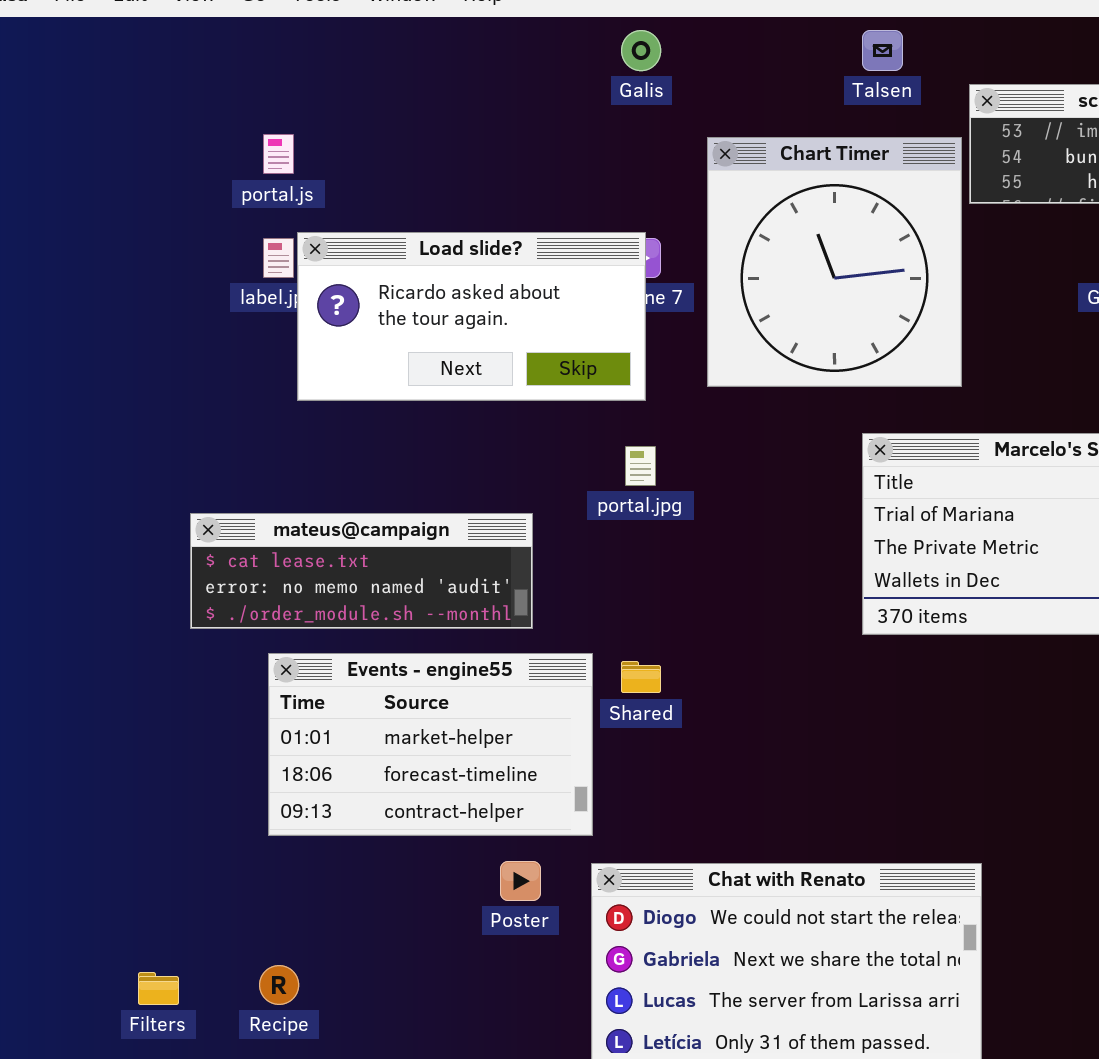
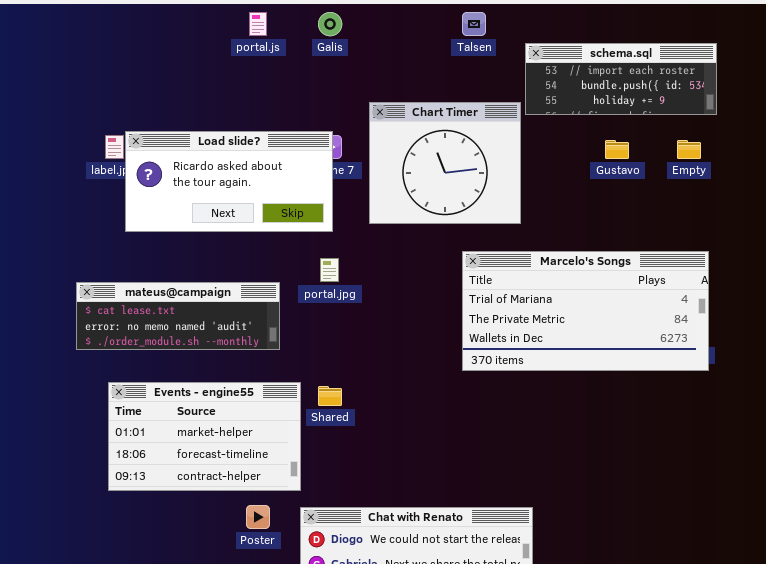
portal.js: [263,134,294,174] -> [249,12,267,36], moved
Chart Timer: [707,137,962,387] -> [369,102,521,224], resized
mateus@campaign: [190,513,533,629] -> [76,282,280,350], moved

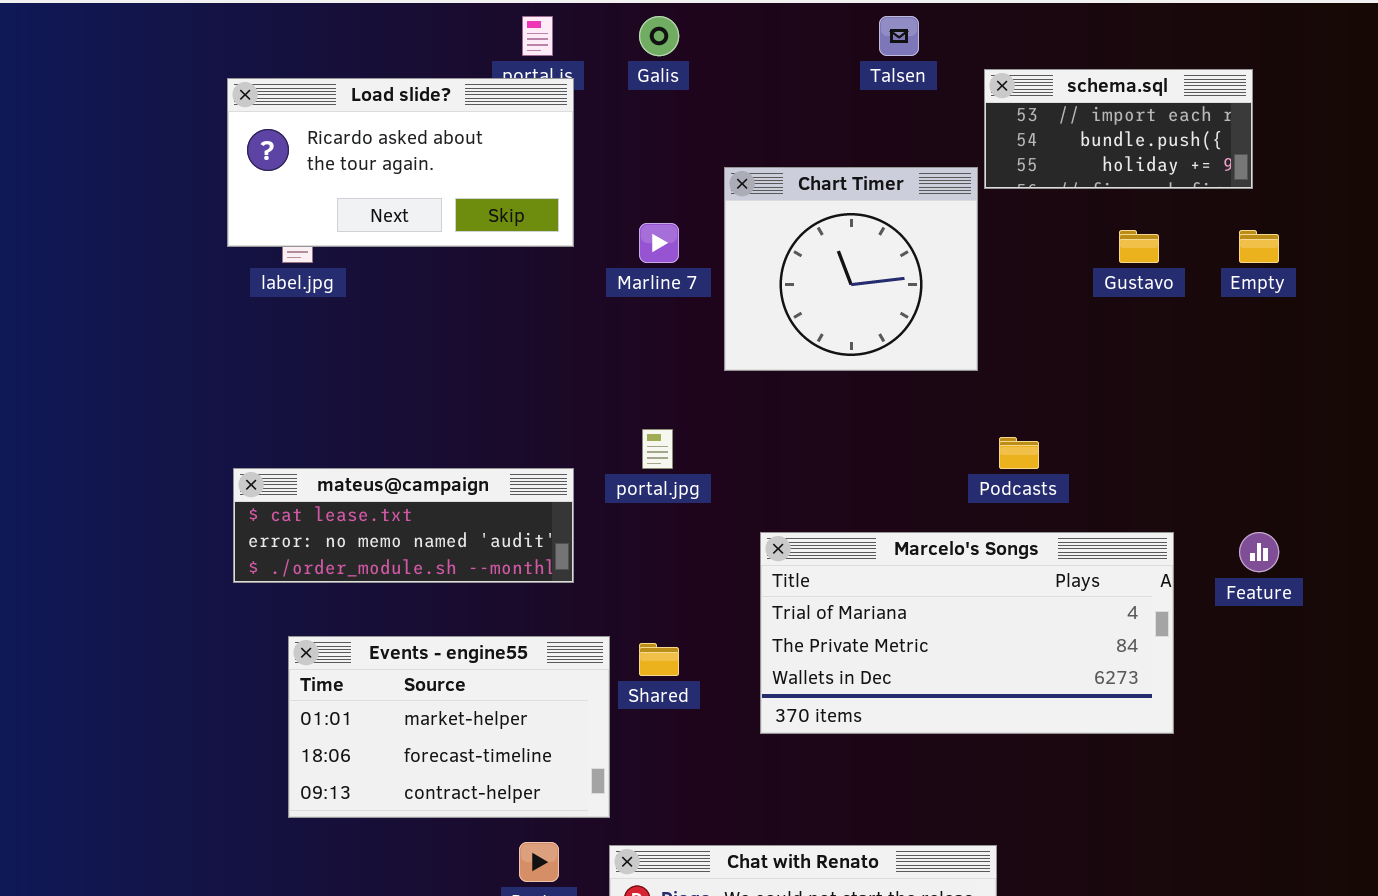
schema.sql: [525,43,717,115] -> [984,69,1253,189], resized
Load slide?: [125,131,333,232] -> [227,78,574,247], moved
Marcelo's Songs: [462,251,709,371] -> [760,532,1174,734], moved

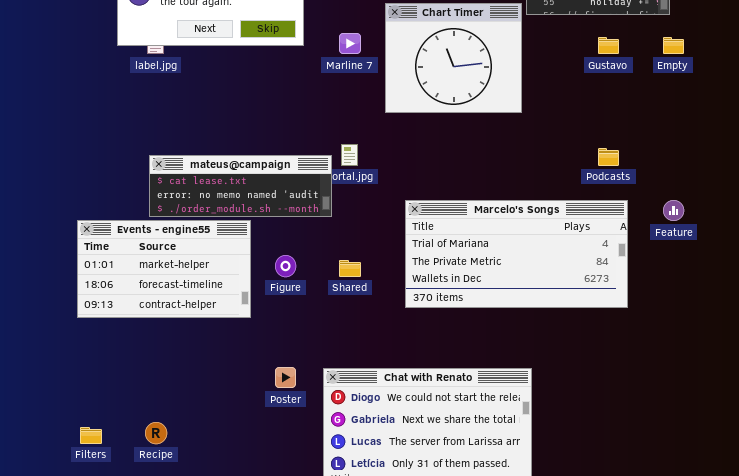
Podcasts: [999,437,1039,469] -> [598,148,619,166], moved
mateus@campaign: [233,468,574,583] -> [149,155,332,217], moved
Events - engine55: [288,636,610,818] -> [77,220,251,318], moved

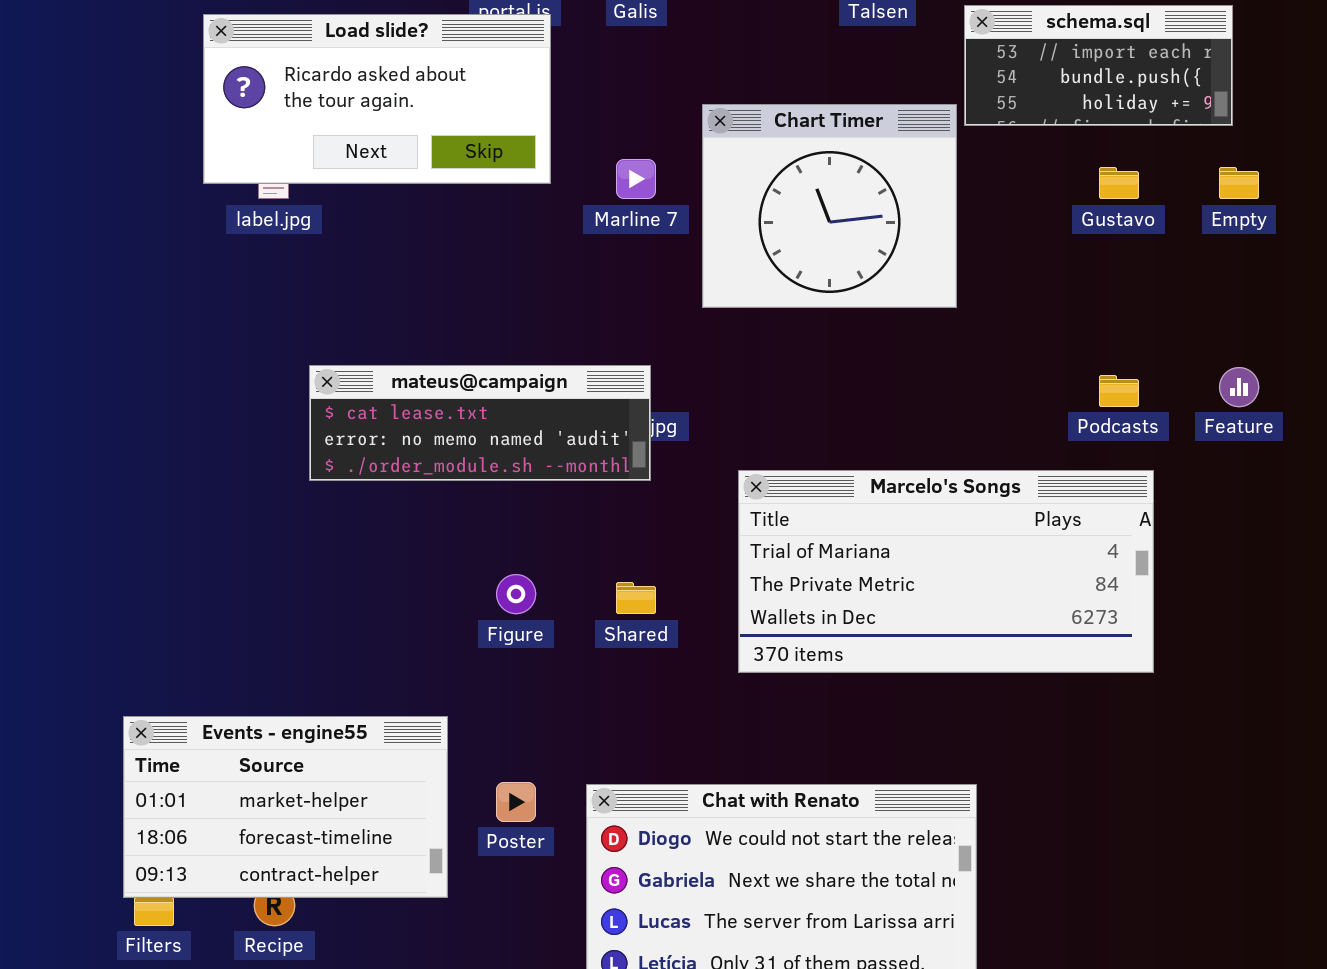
mateus@campaign: [149,155,332,217] -> [309,365,651,481], moved
Feature: [663,200,684,221] -> [1219,367,1259,407], moved
Events - engine55: [77,220,251,318] -> [123,716,448,898], moved

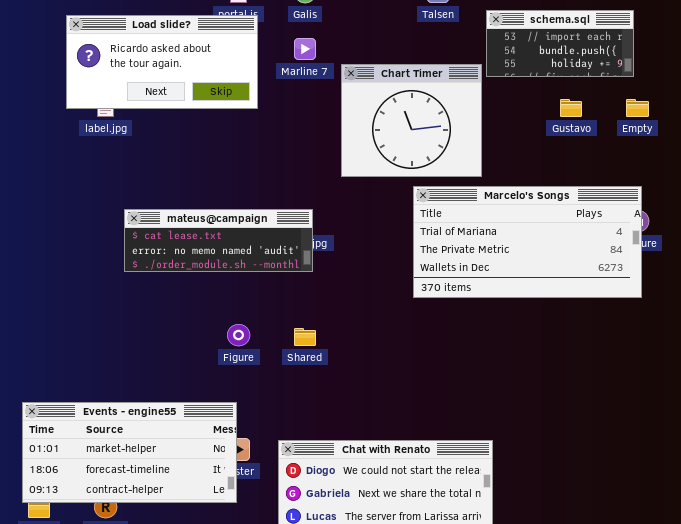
Marline 7: [616,159,656,199] -> [294,38,316,60], moved
Marcelo's Songs: [738,470,1154,673] -> [413,186,642,298], moved
Events - engine55: [123,716,448,898] -> [22,402,237,503], resized

